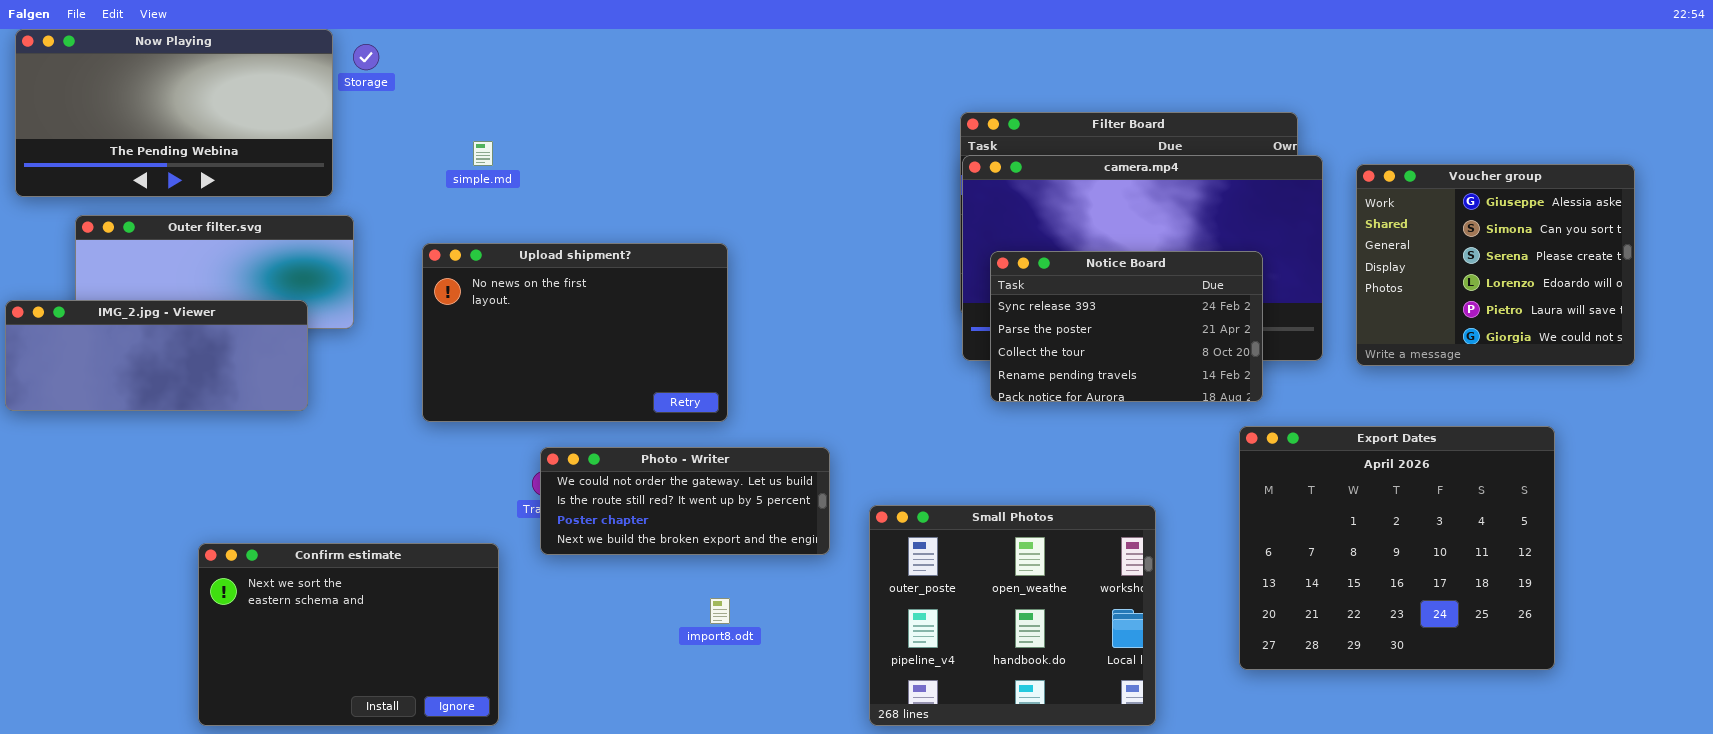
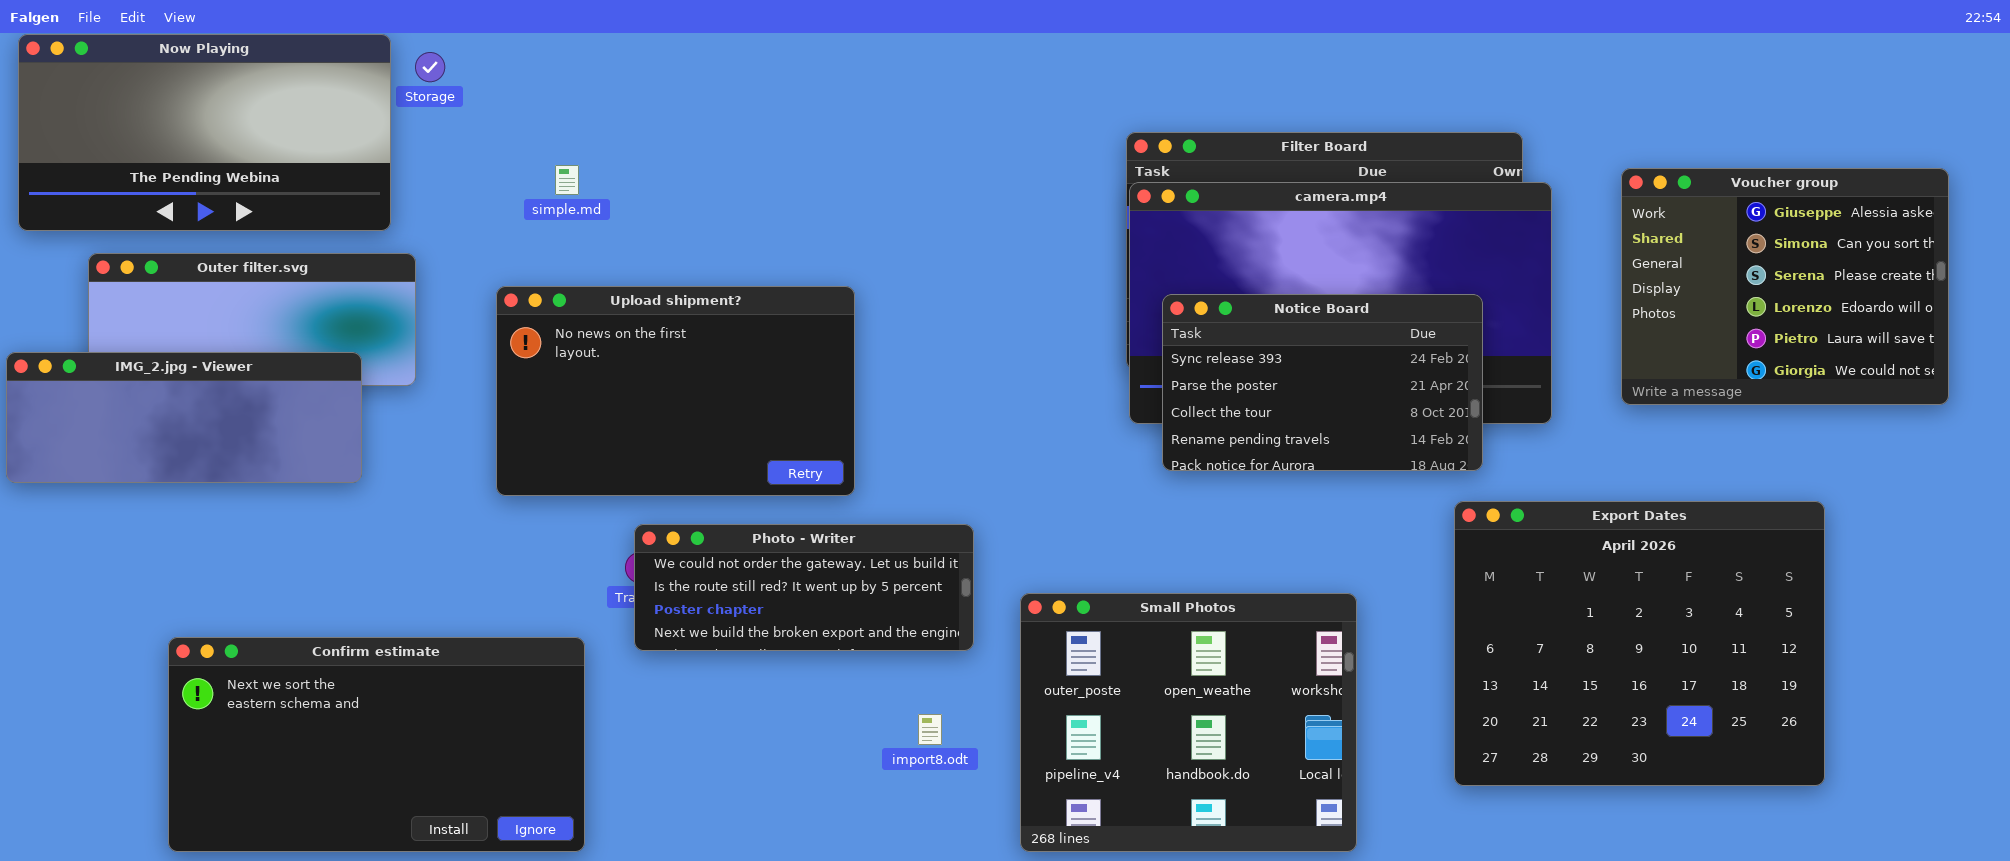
Voucher group: [1356,164,1635,366] -> [1621,168,1949,405], moved
Confirm estimate: [198,543,499,726] -> [168,637,585,852], resized
import8.odt: [710,598,730,624] -> [918,714,942,745], moved

